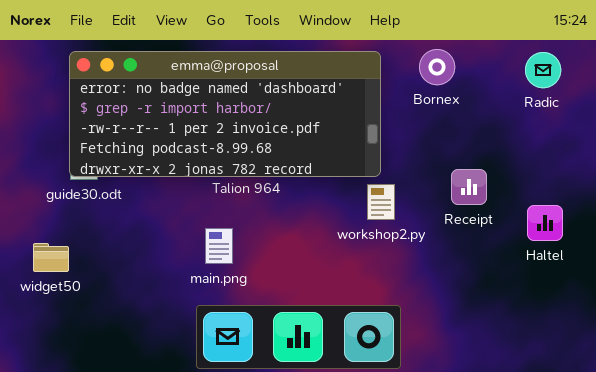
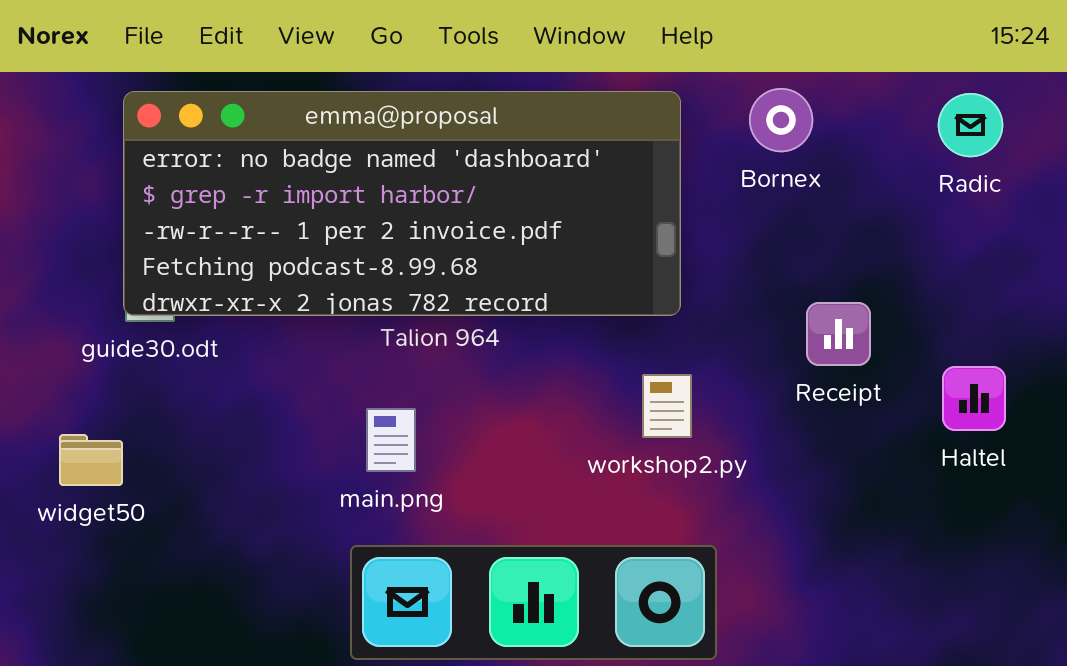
workshop2.py: [367,184,395,220] -> [642,374,692,438], moved

